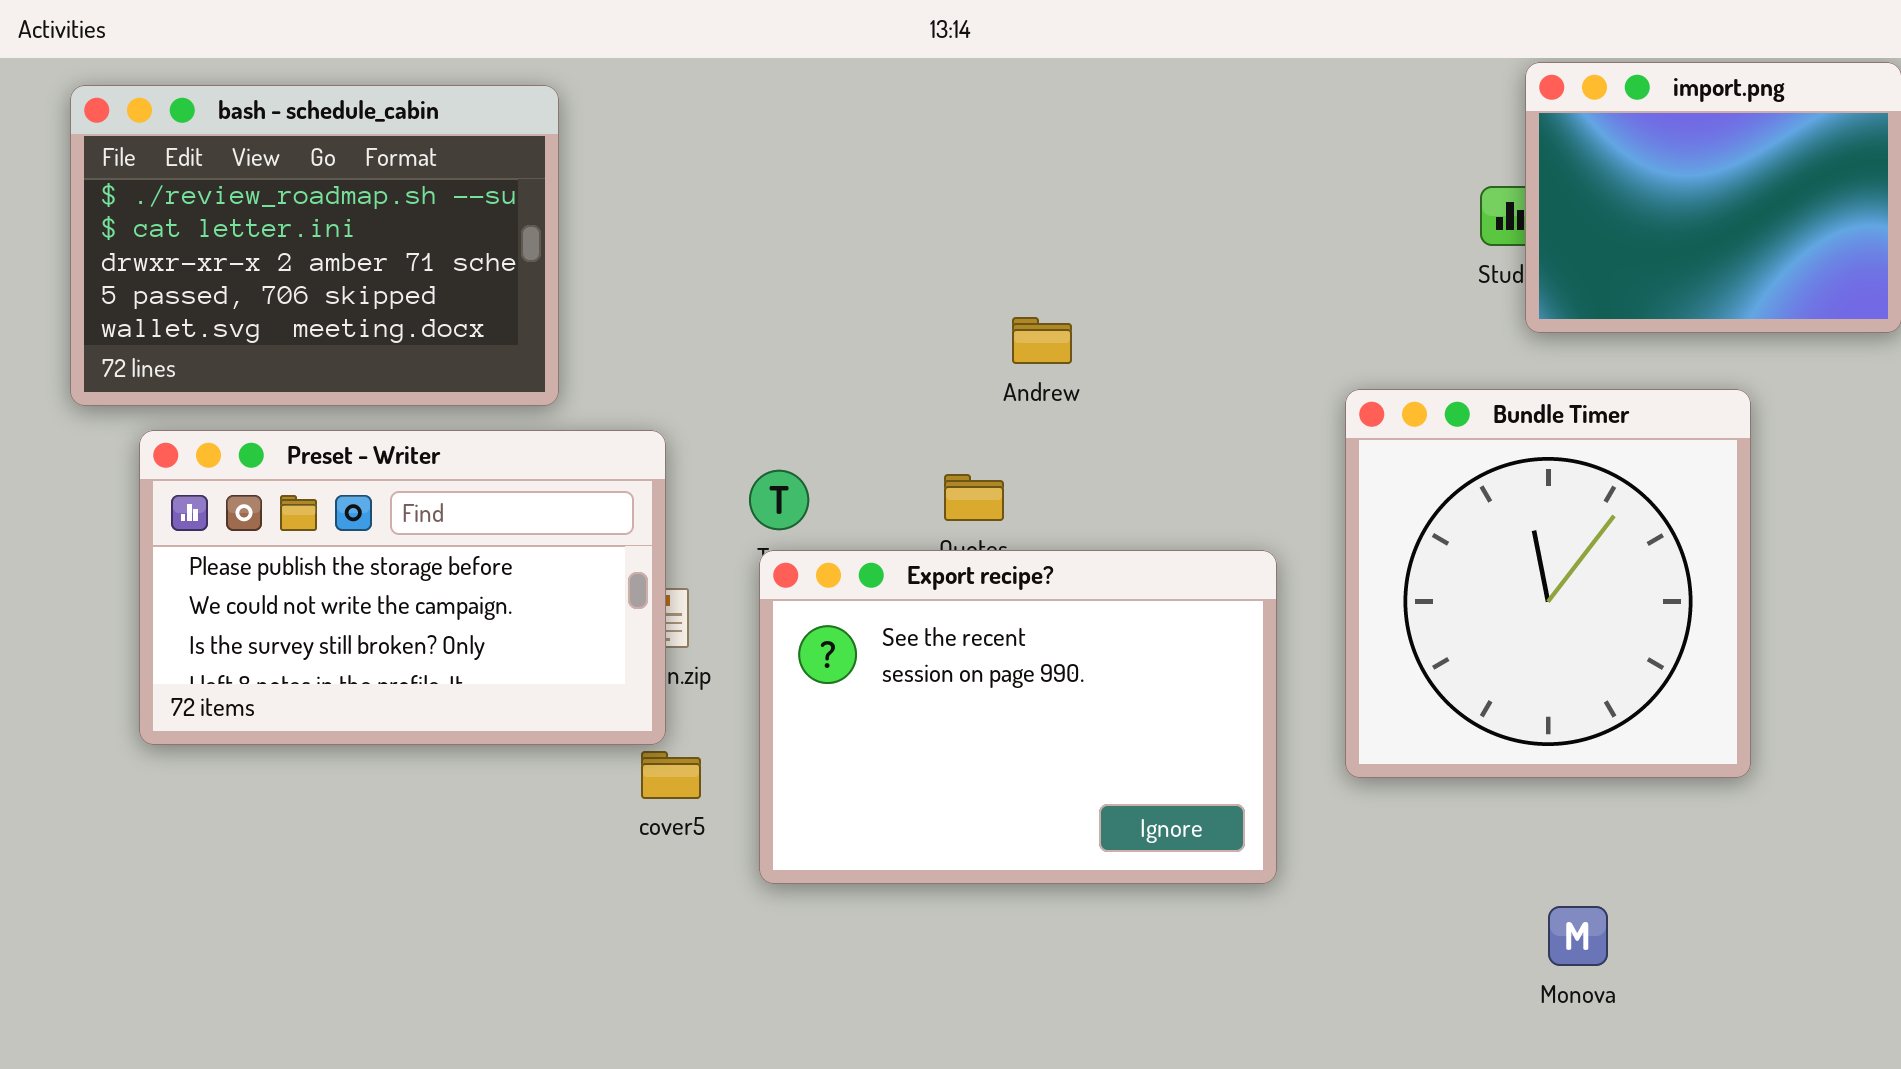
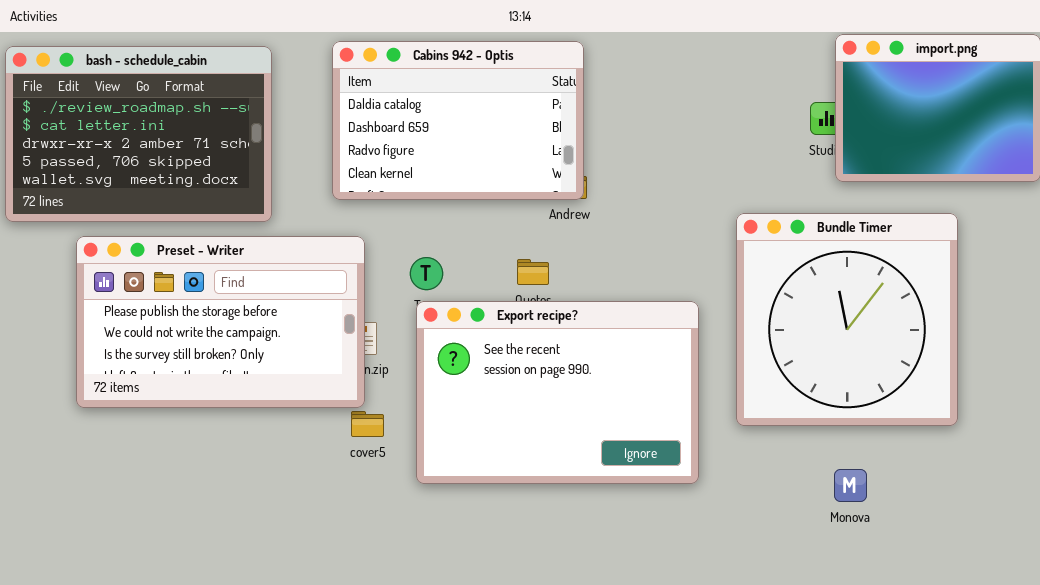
Cabins 942 - Optis: none -> [332,41,584,200], opened
bash - schedule_cabin: [70,85,559,406] -> [5,46,272,222], moved
Monova: [1548,906,1608,966] -> [834,469,867,502], moved

